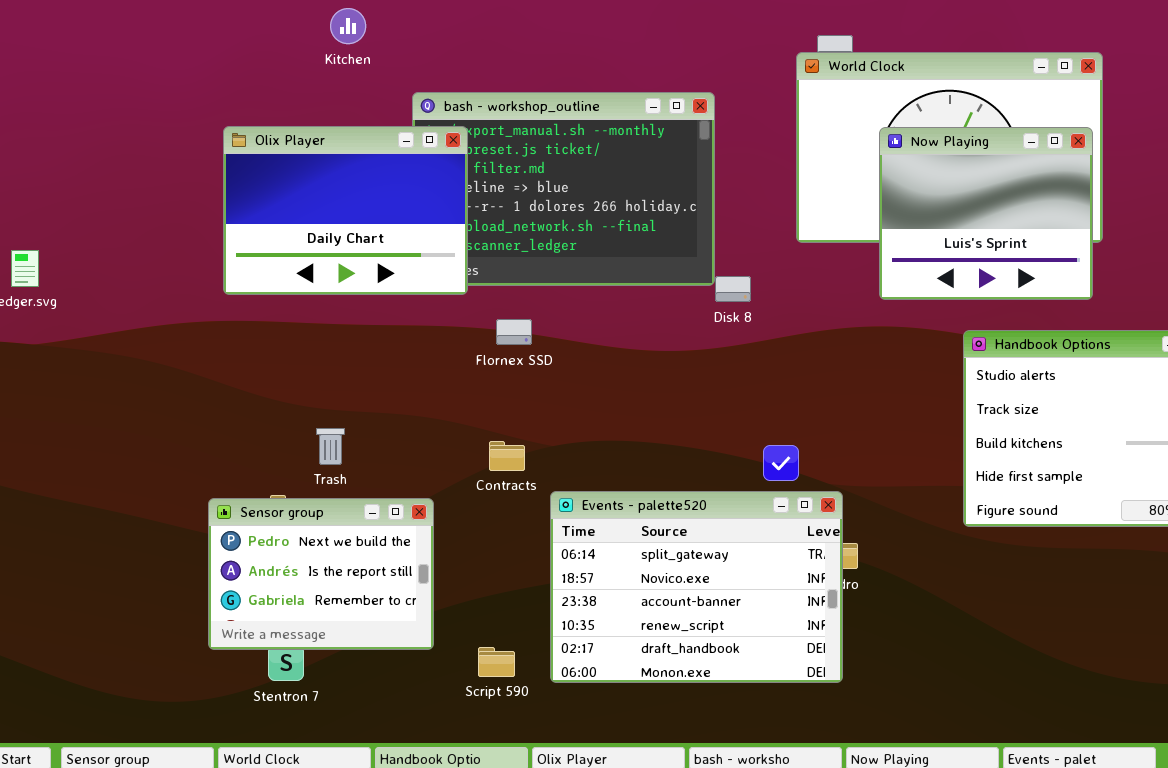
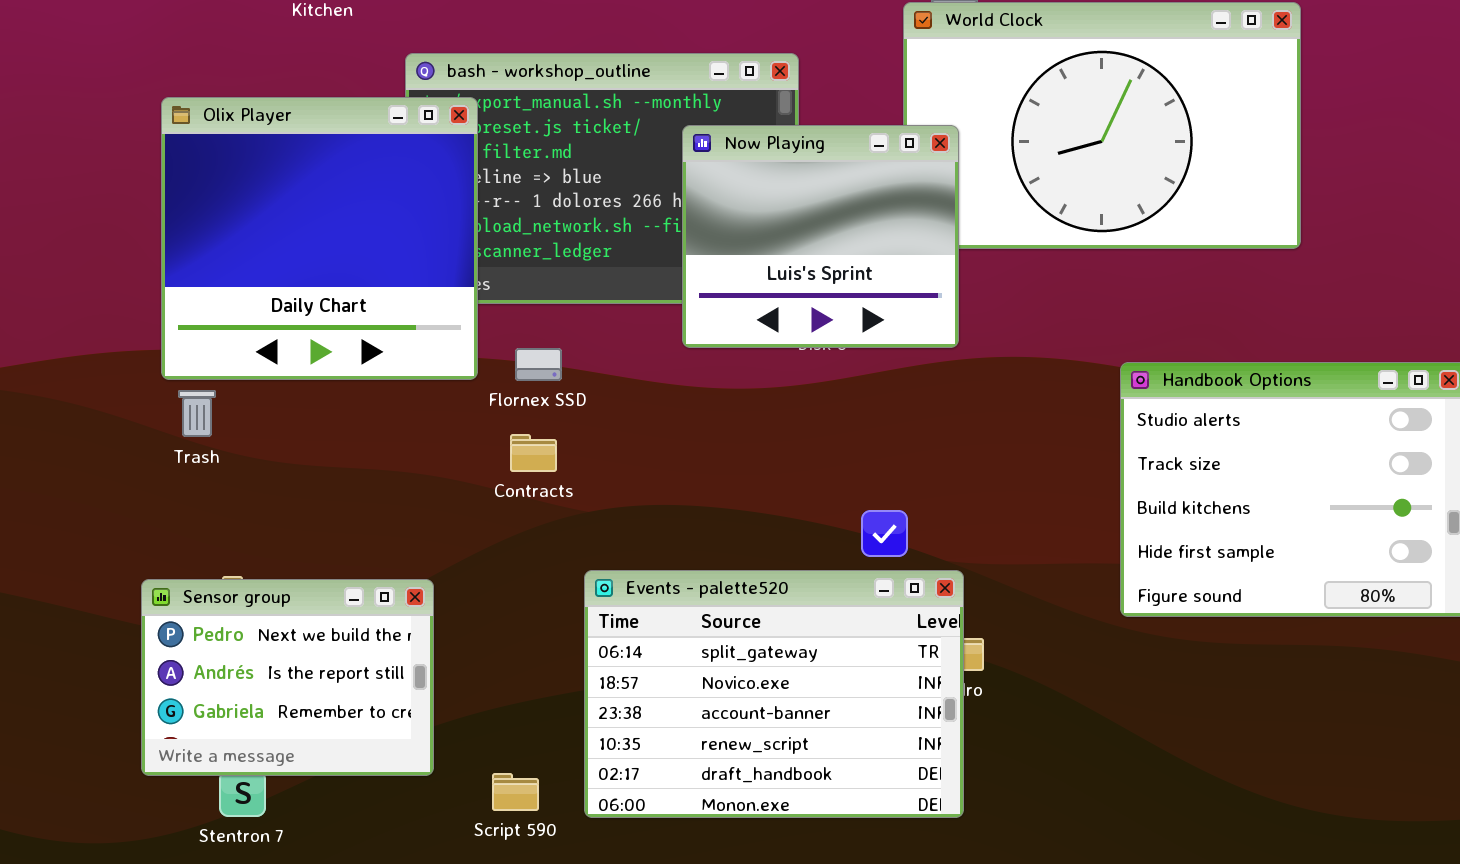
Olix Player: [223,126,468,295] -> [161,97,478,380], resized
Now Playing: [879,127,1093,300] -> [682,125,959,348], moved
Trash: [316,428,345,465] -> [178,390,216,437], moved
Contracts: [489,441,525,471] -> [510,434,557,472], moved

